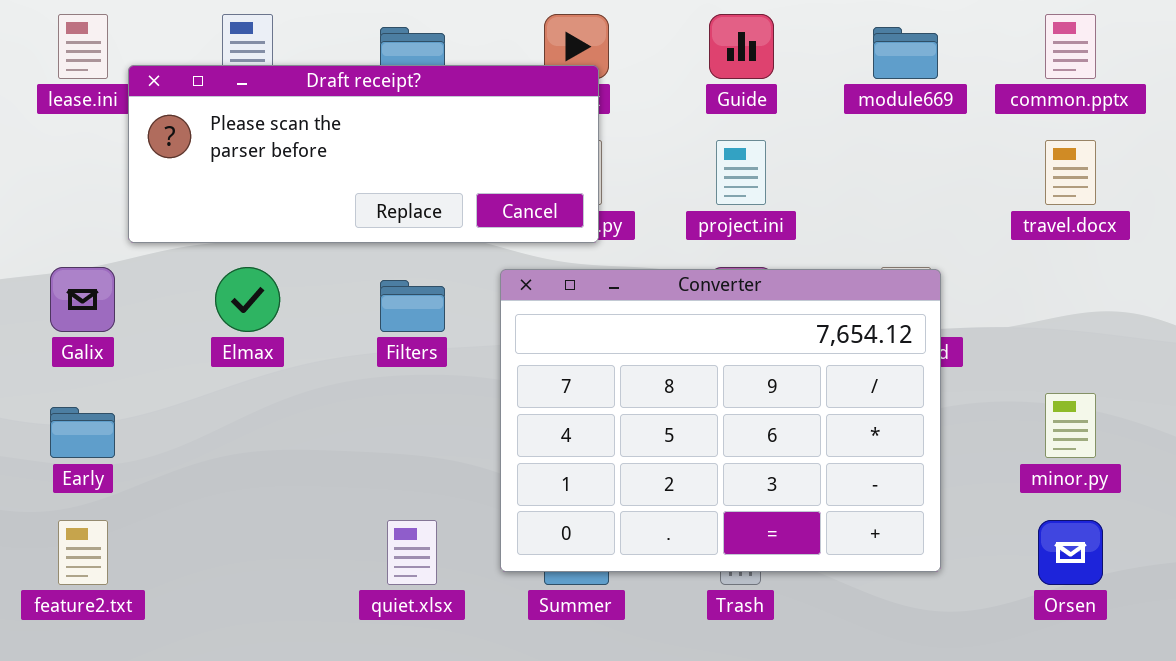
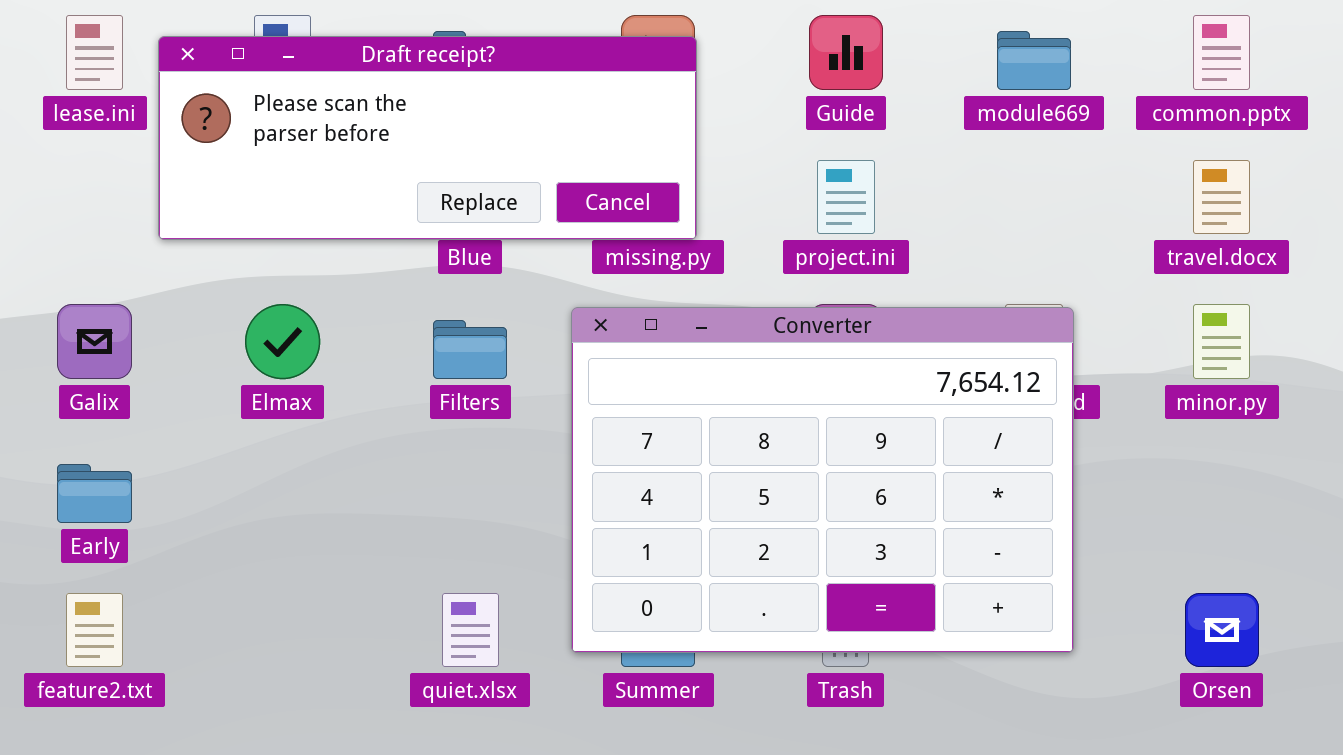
Draft receipt?: [128,65,599,243] -> [158,36,697,240], moved
minor.py: [1045,393,1096,458] -> [1193,304,1250,379], moved

